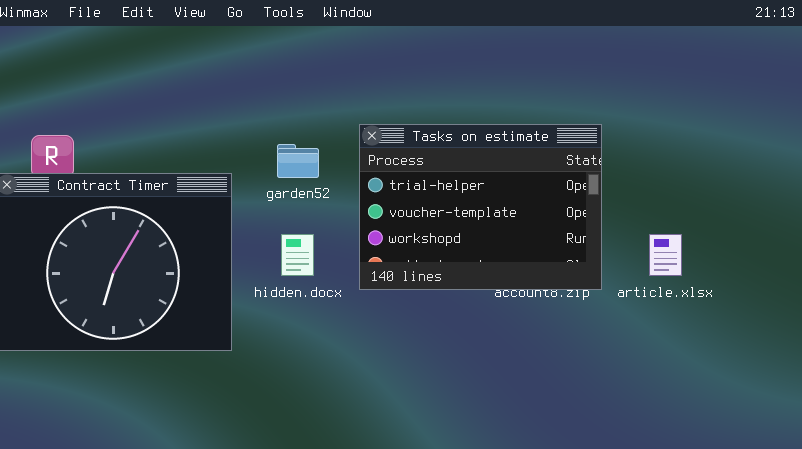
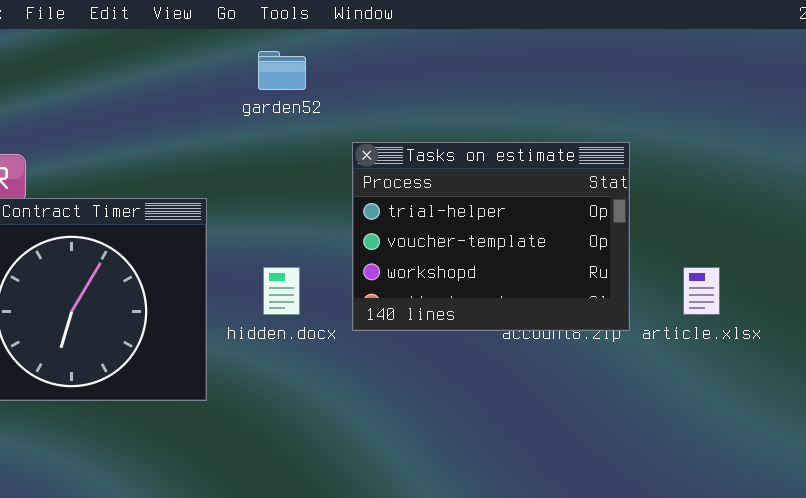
garden52: [277,144,319,178] -> [258,51,306,90], moved

